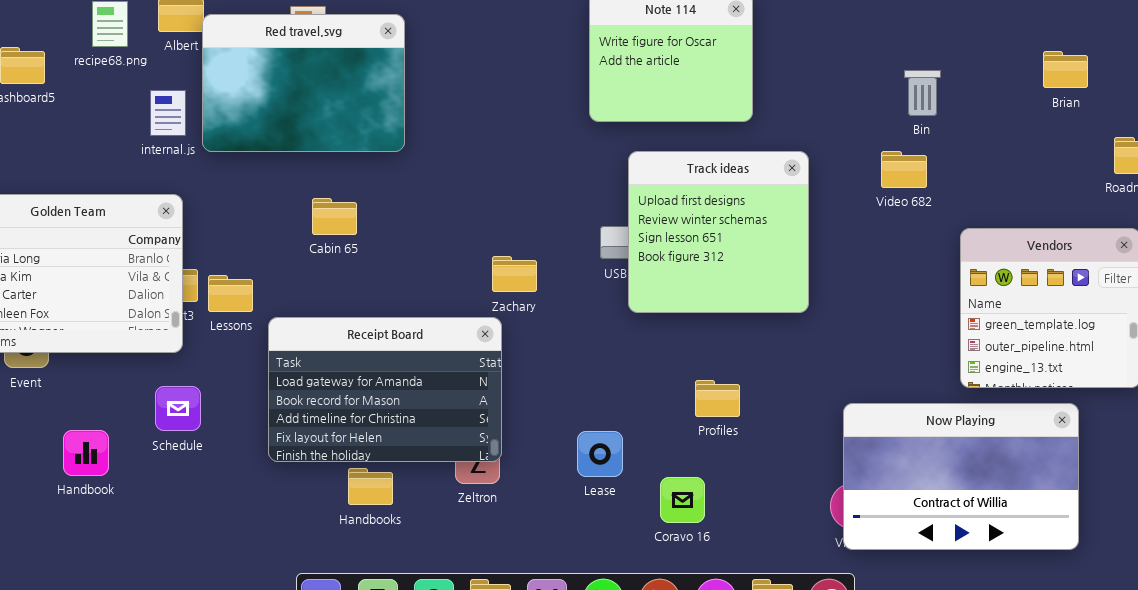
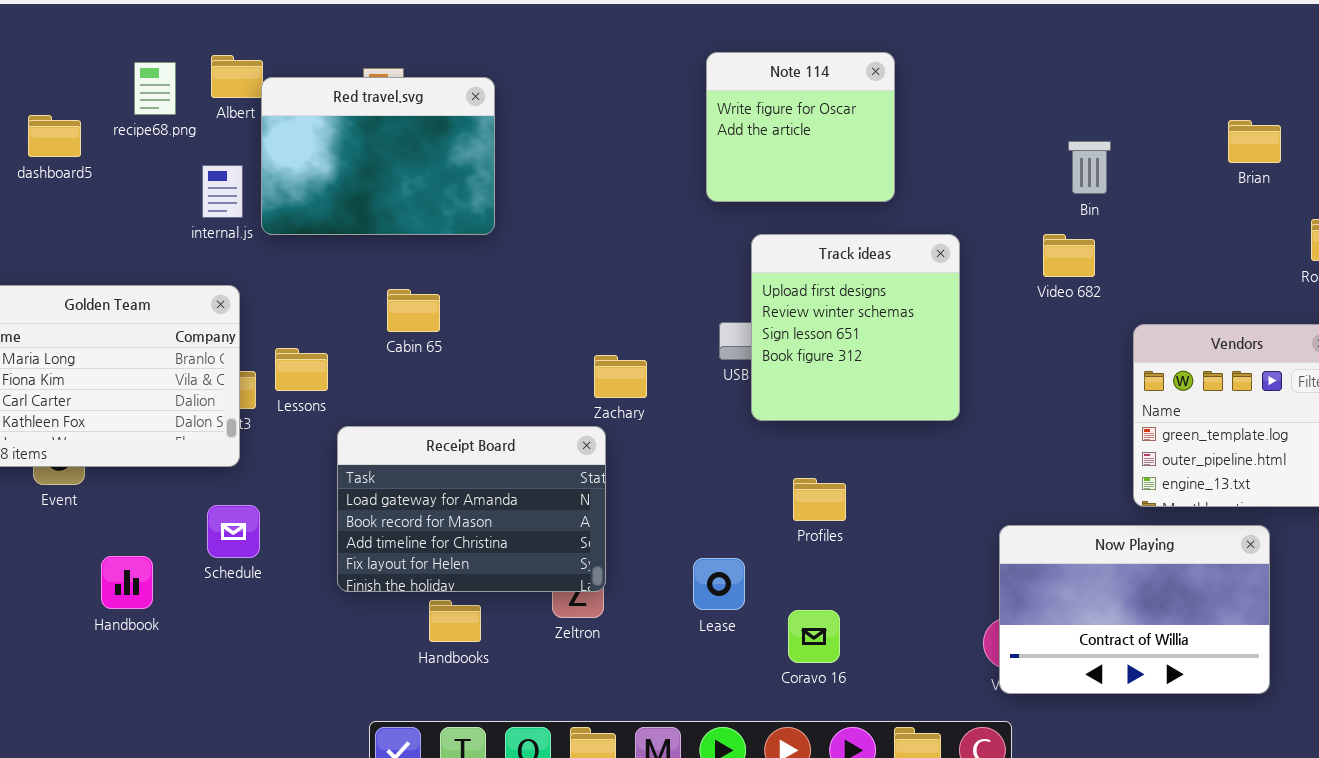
Lessons: [208,275,253,312] -> [275,348,328,391], moved
Profiles: [695,380,740,417] -> [793,478,846,521], moved

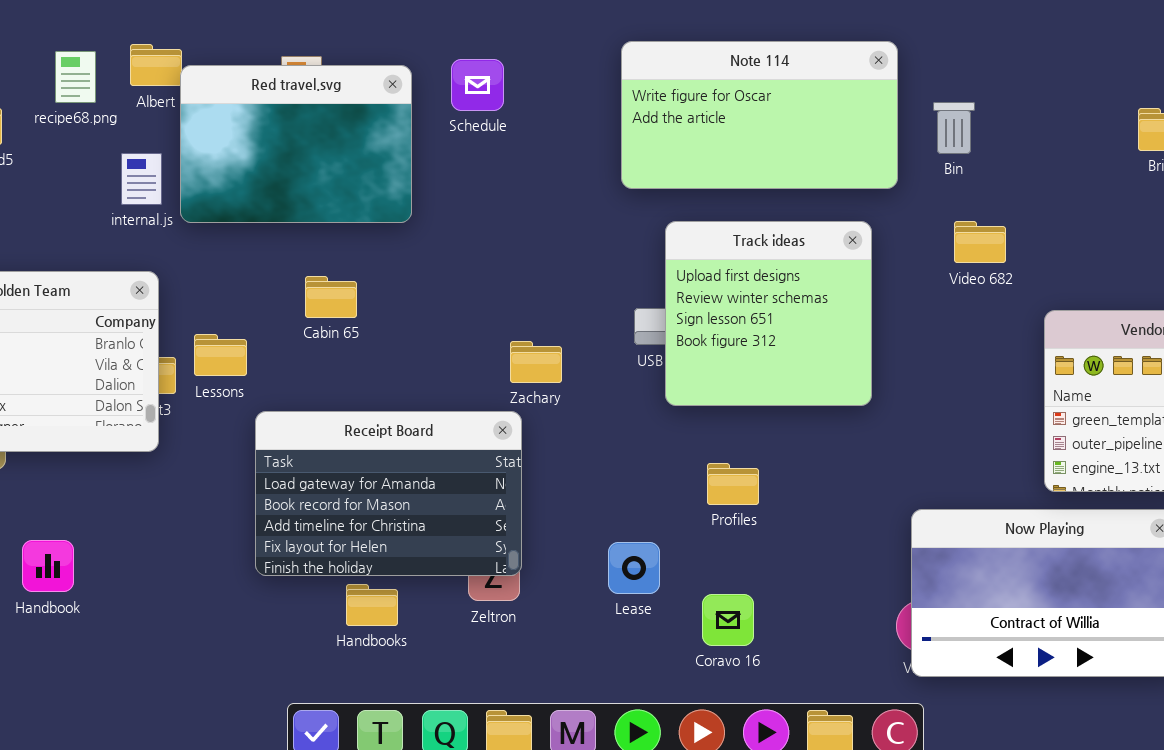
Note 114: [706,52,895,202] -> [621,41,898,189], resized
Bin: [1068,141,1111,194] -> [933,102,975,154], moved
Schedule: [207,505,260,558] -> [451,59,504,111], moved

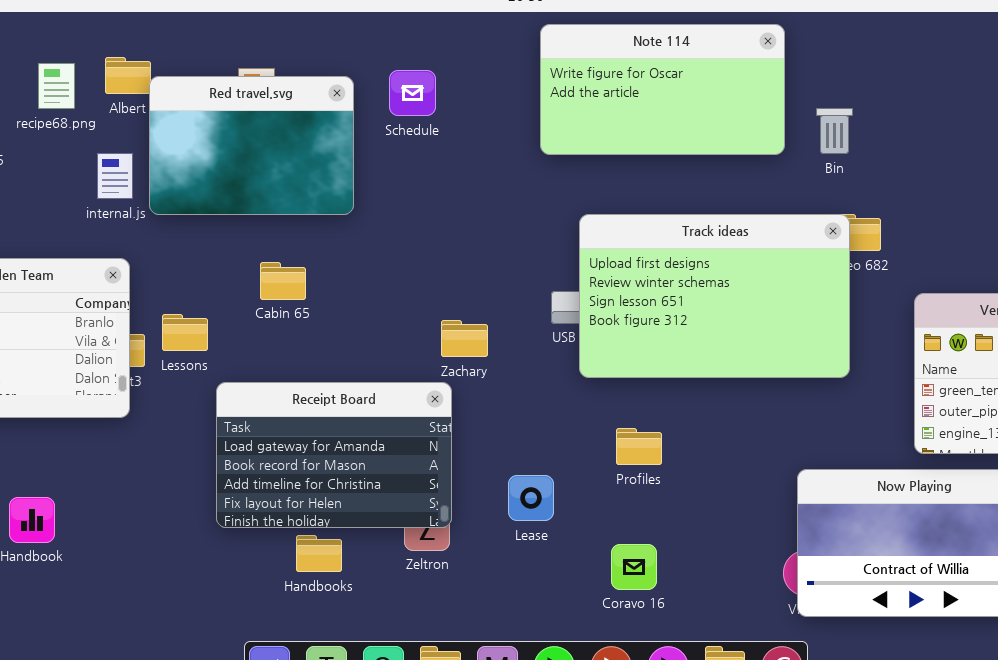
Note 114: [621,41,898,189] -> [540,24,785,155], moved
Track ideas: [665,221,872,406] -> [579,214,850,378], resized
Lease: [608,542,660,594] -> [508,475,554,521], moved

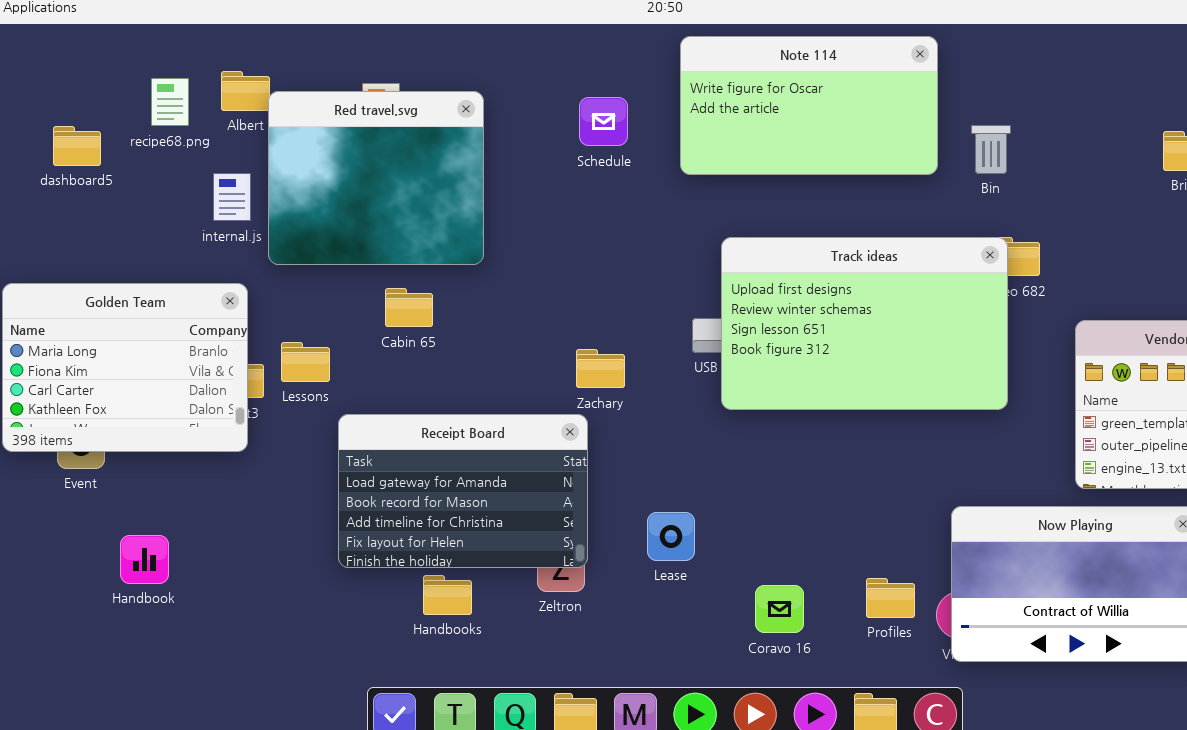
Schedule: [389,70,436,116] -> [579,97,628,146], moved
Red travel.svg: [149,76,354,215] -> [268,91,484,265], resized
Profiles: [616,428,662,465] -> [866,578,915,618], moved

